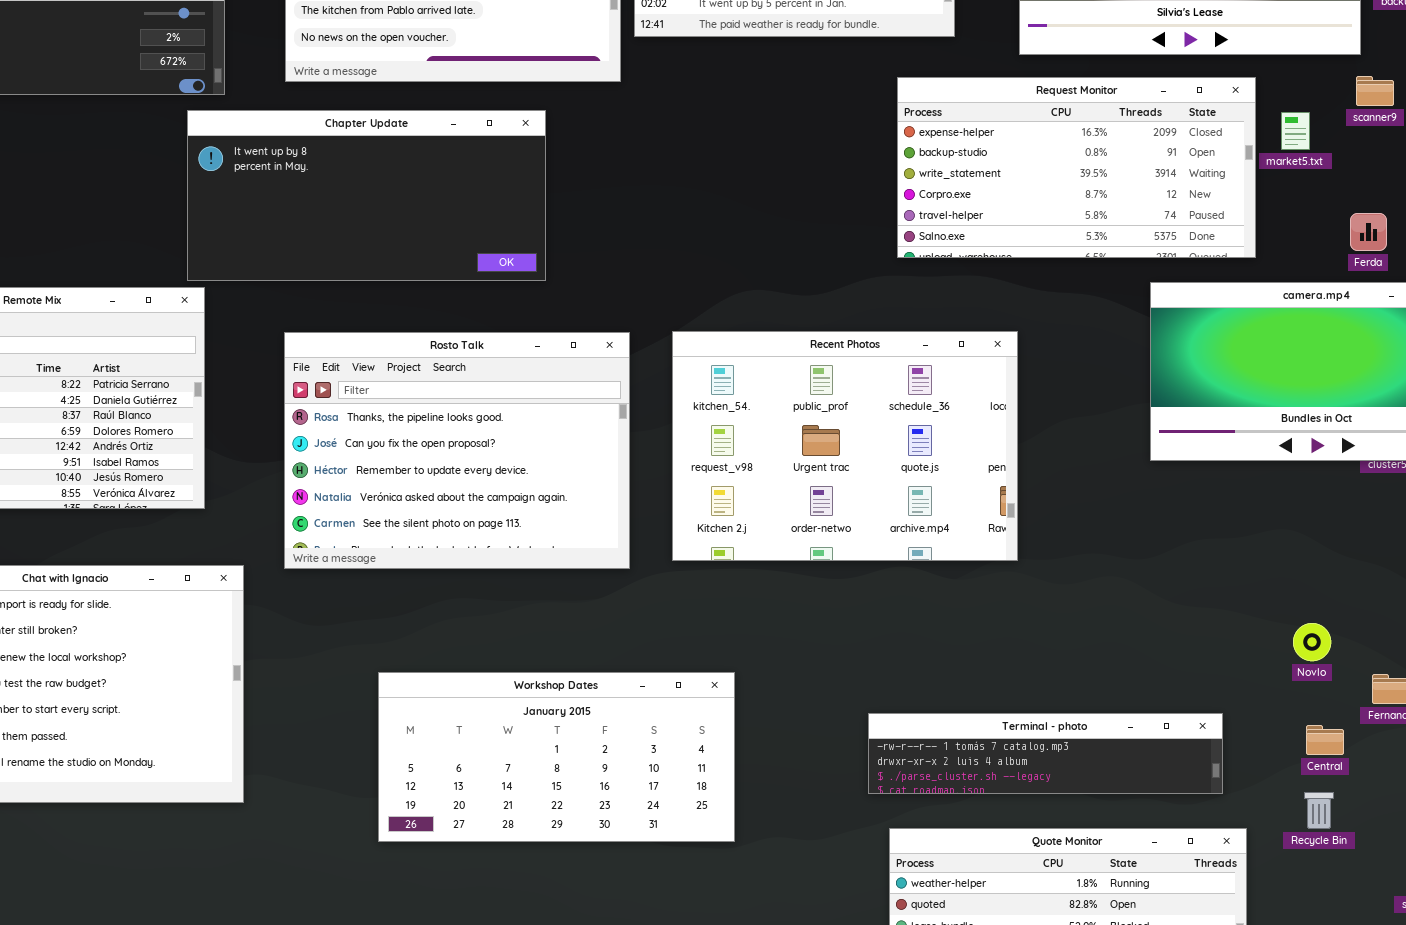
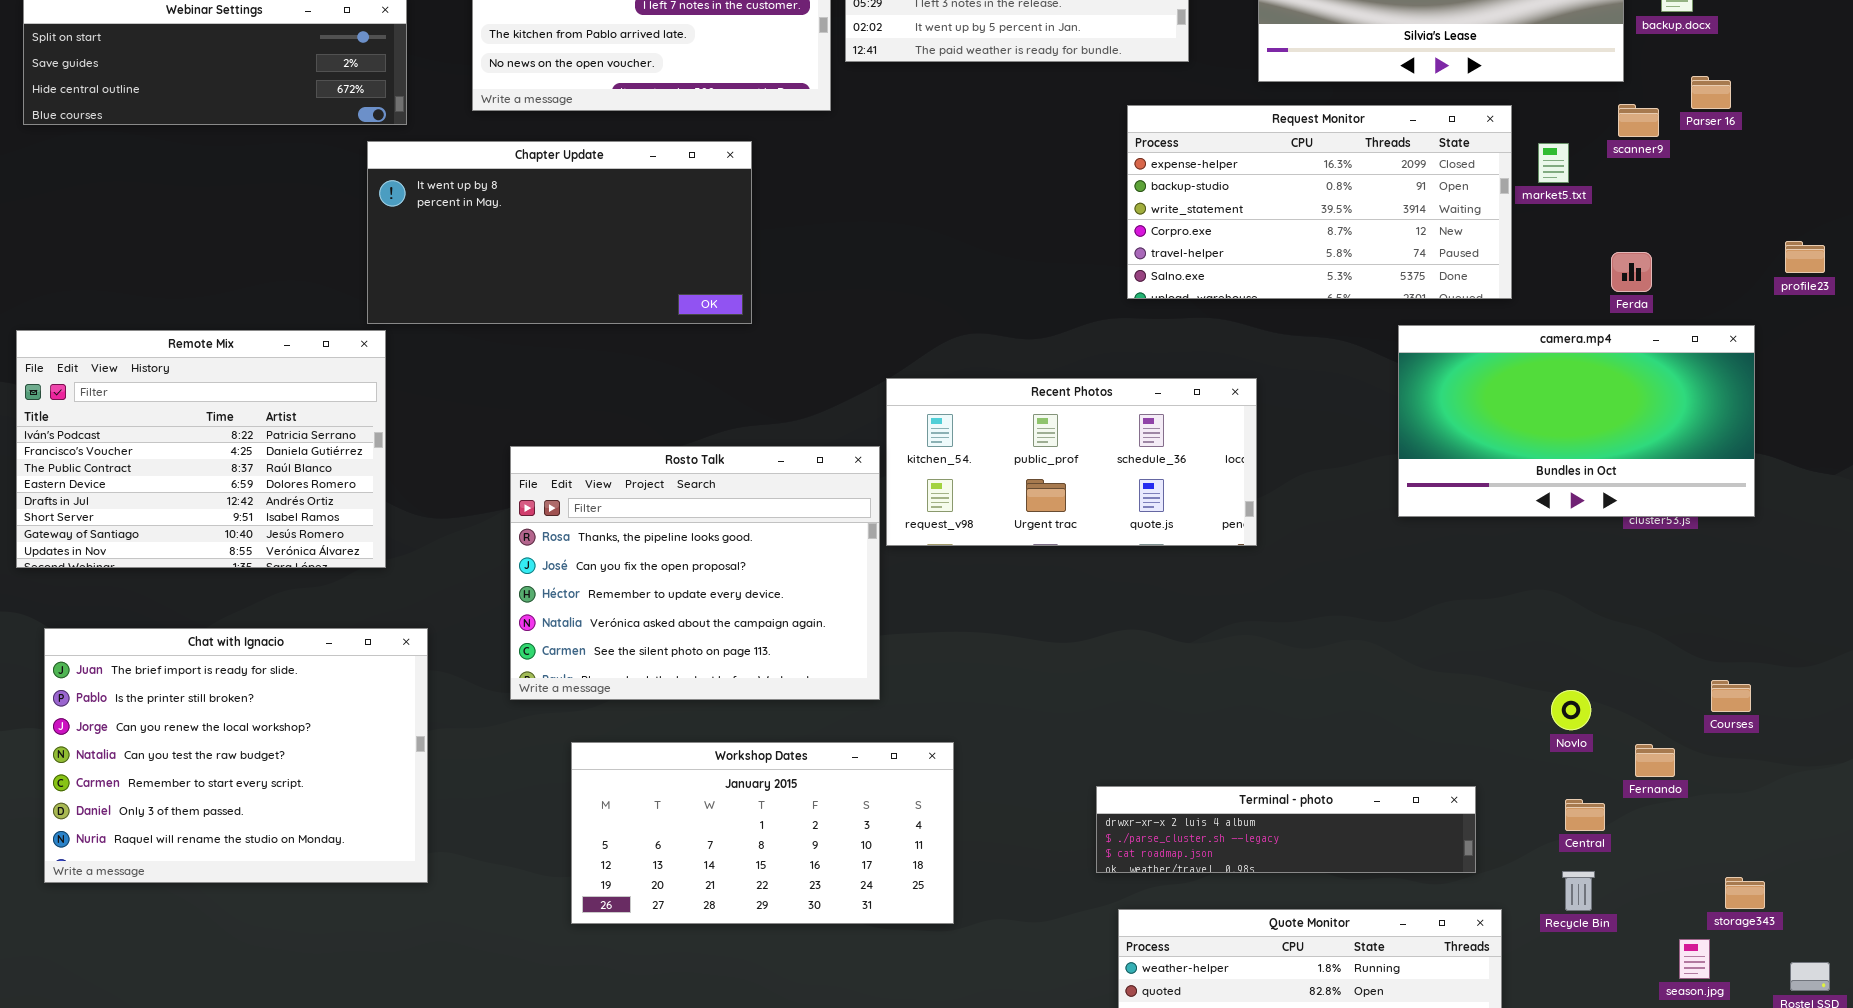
Recent Photos: [672,331,1018,561] -> [886,378,1257,546], resized
Rosto Talk: [284,332,630,569] -> [510,446,880,700], moved
Terminal - photo: [868,713,1223,794] -> [1096,786,1476,873], scrolled down 1 row

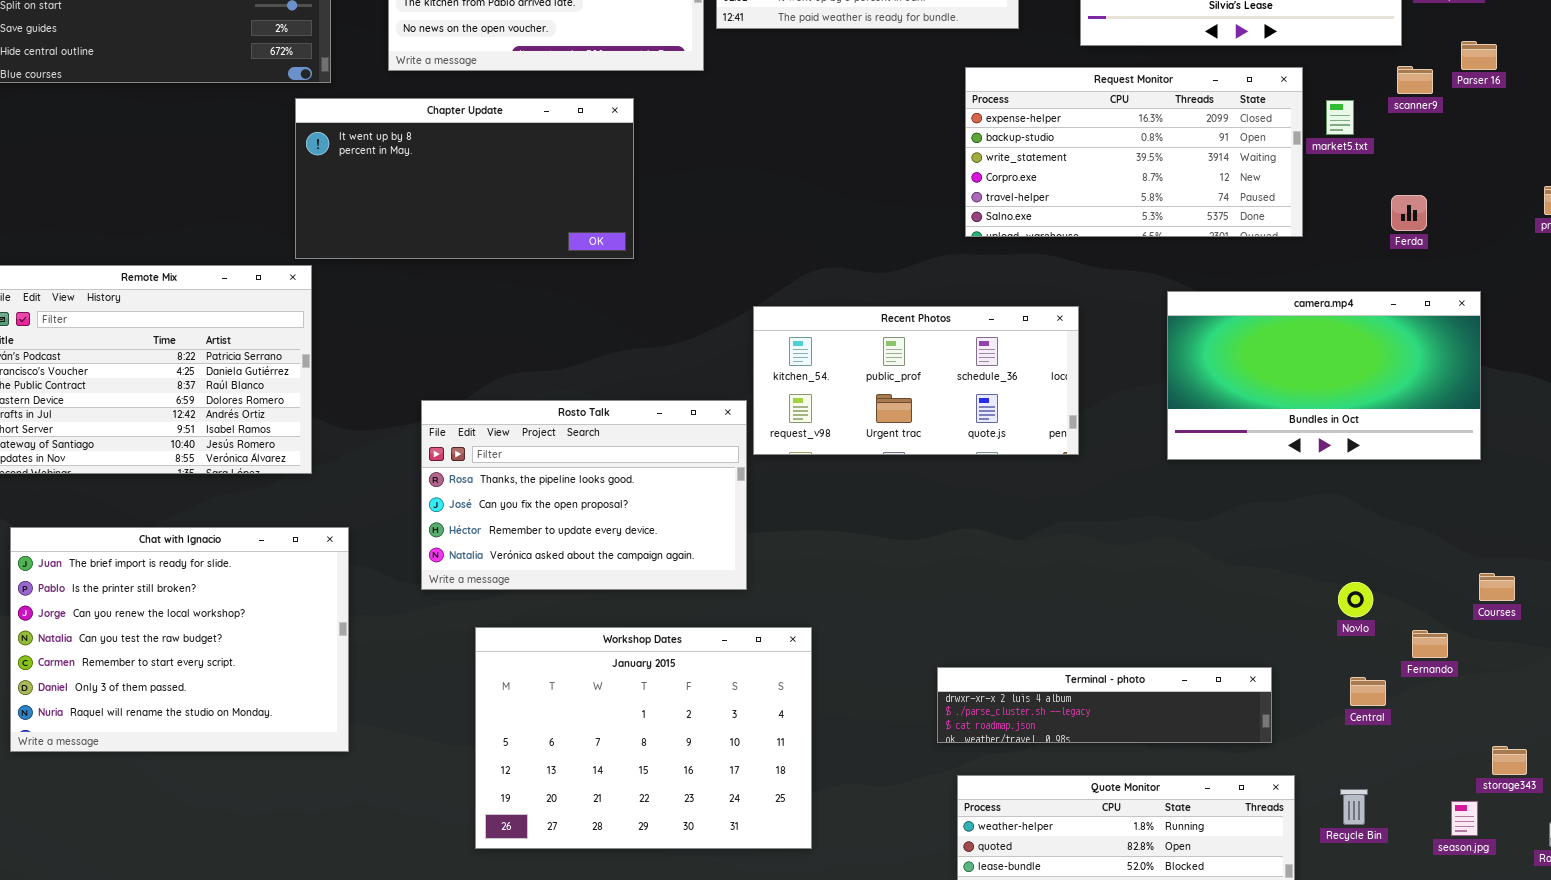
camera.mp4: [1398,325,1755,517] -> [1167,291,1481,460], moved
Rosto Talk: [510,446,880,700] -> [421,400,747,590], resized
Workshop Dates: [571,742,954,924] -> [475,627,812,849], resized
Recycle Bin: [1562,871,1595,911] -> [1340,789,1368,825], moved

